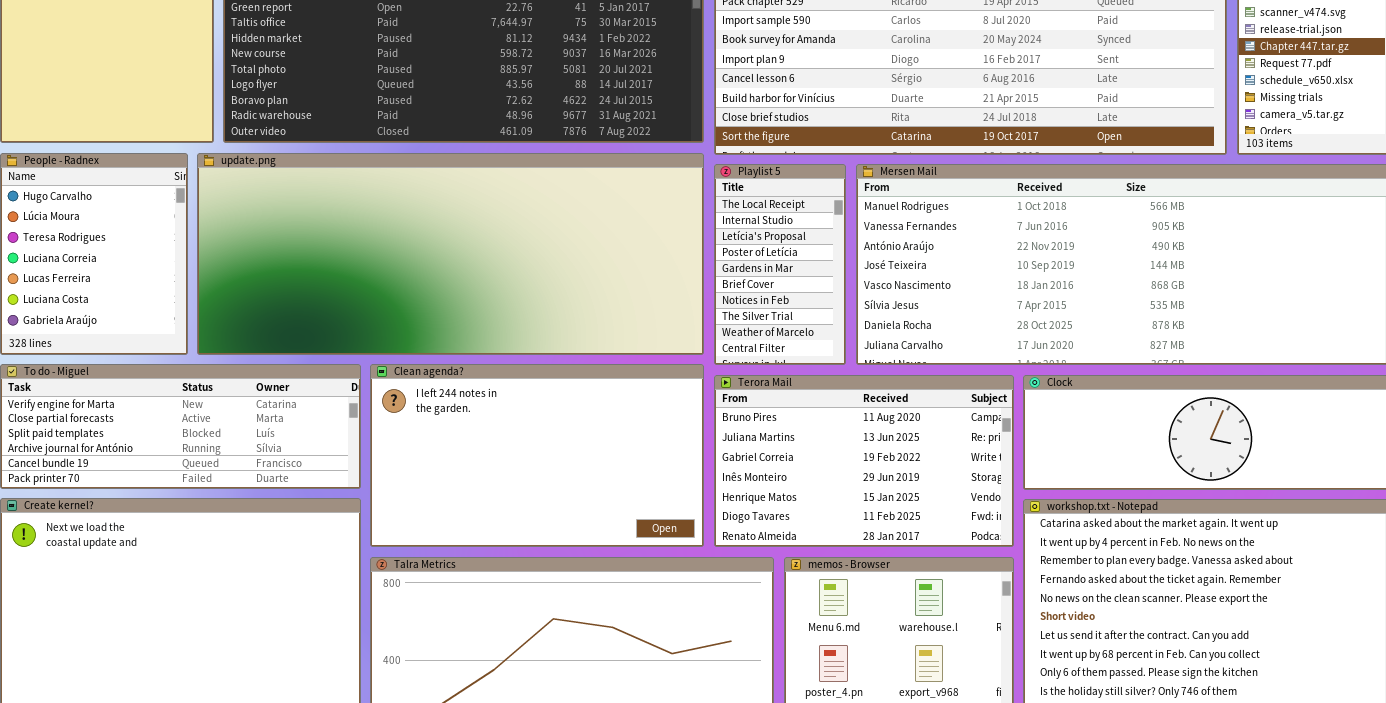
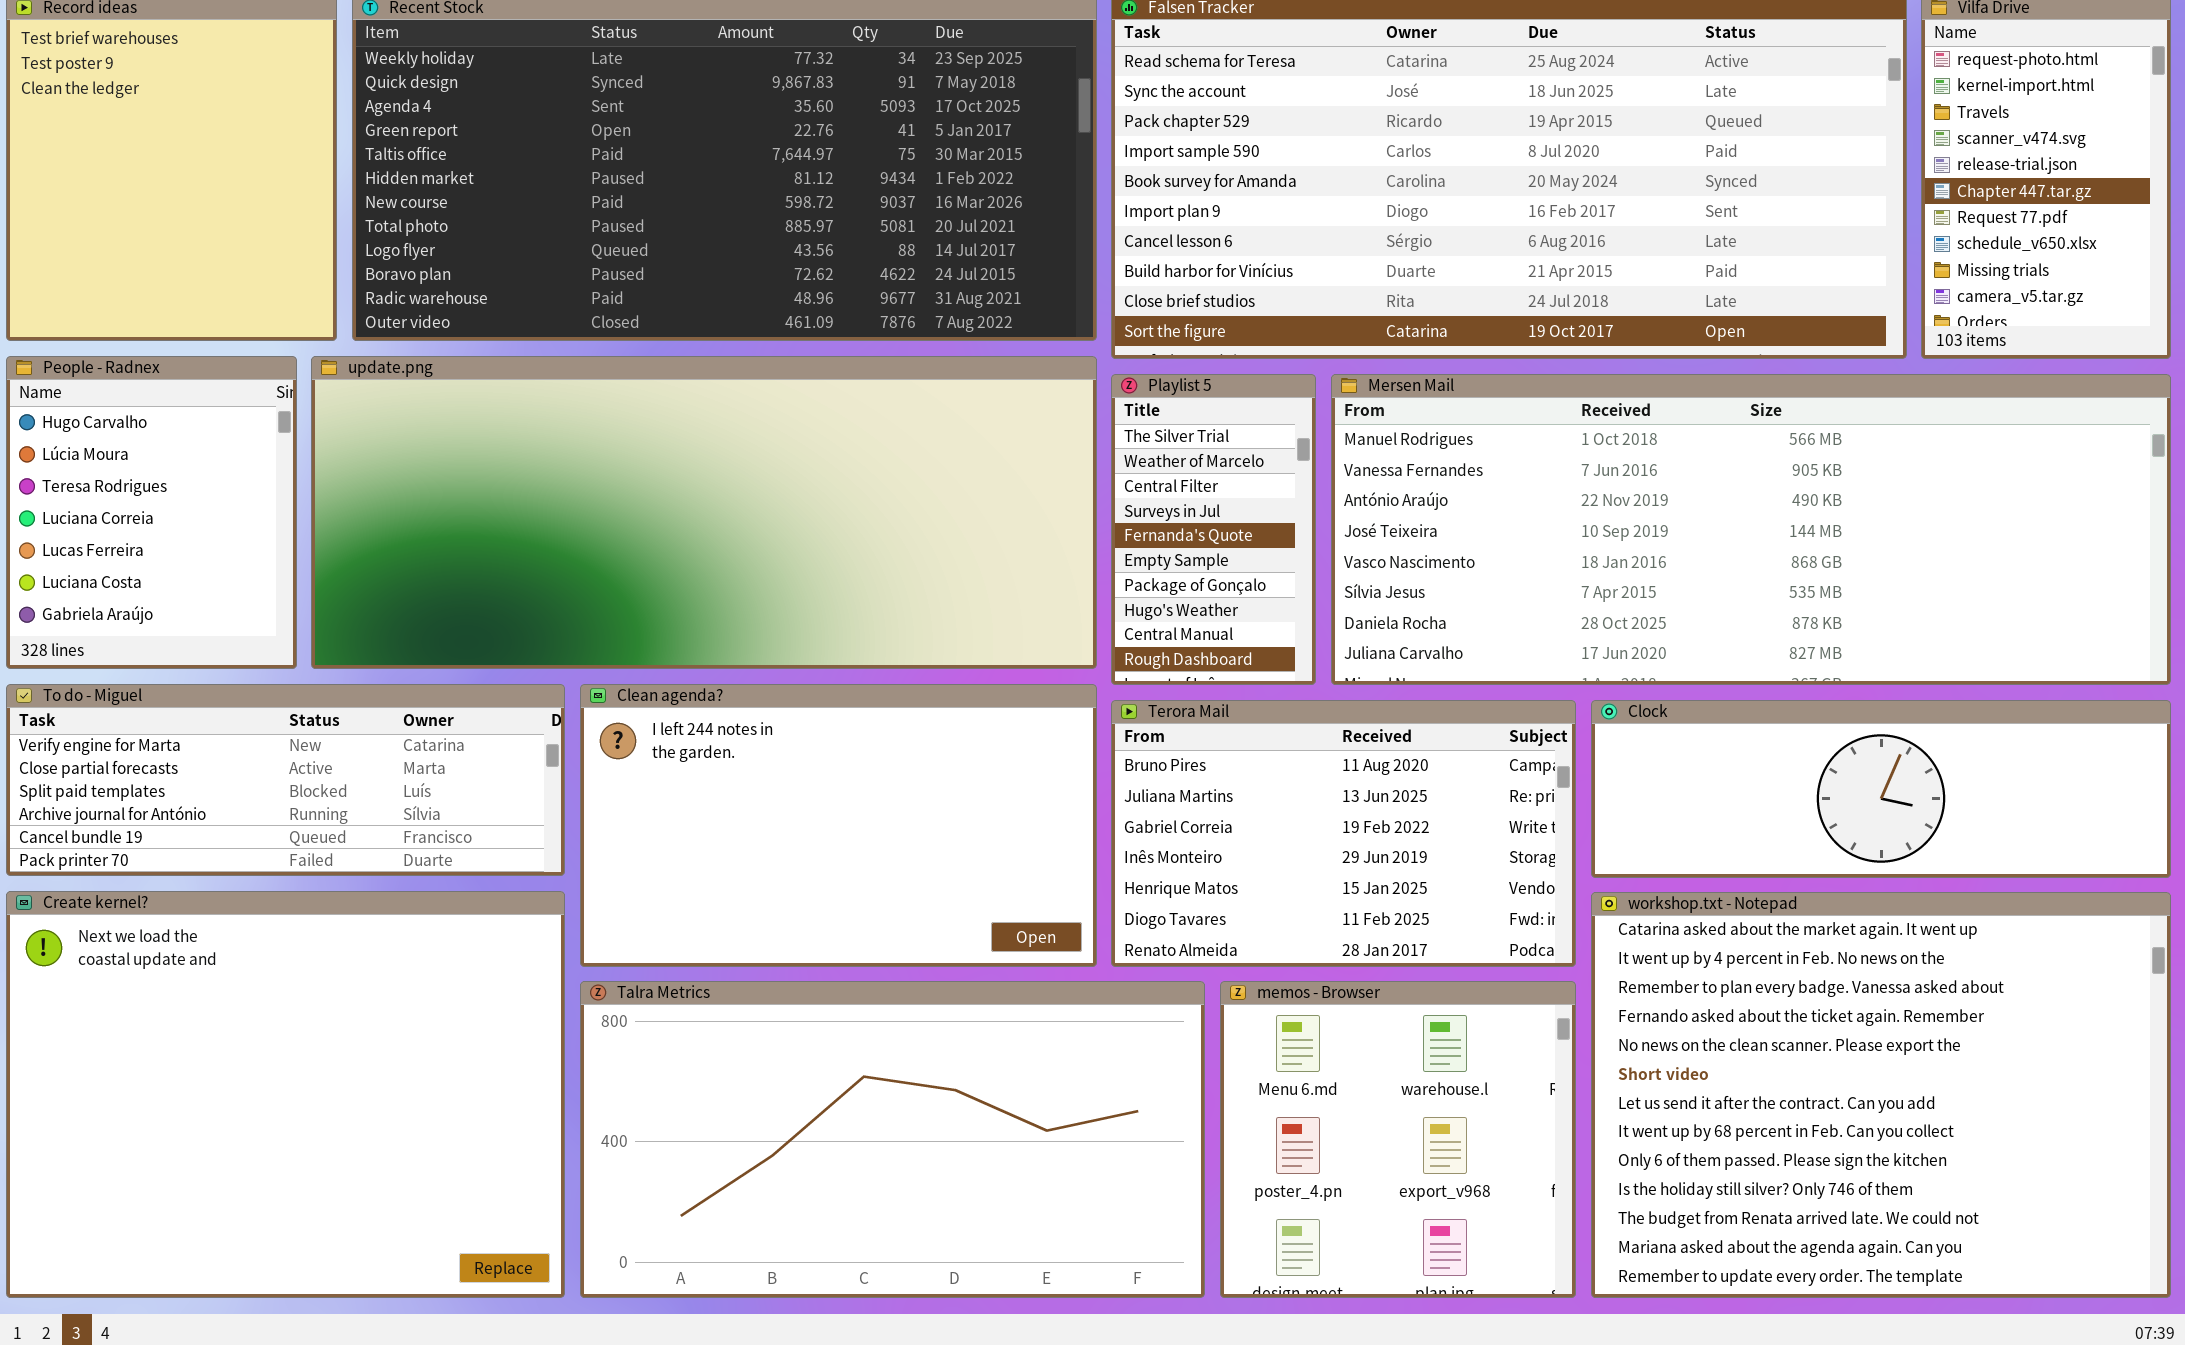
Playlist 5: [714,164,846,365] -> [1111,374,1316,685], scrolled down 7 rows

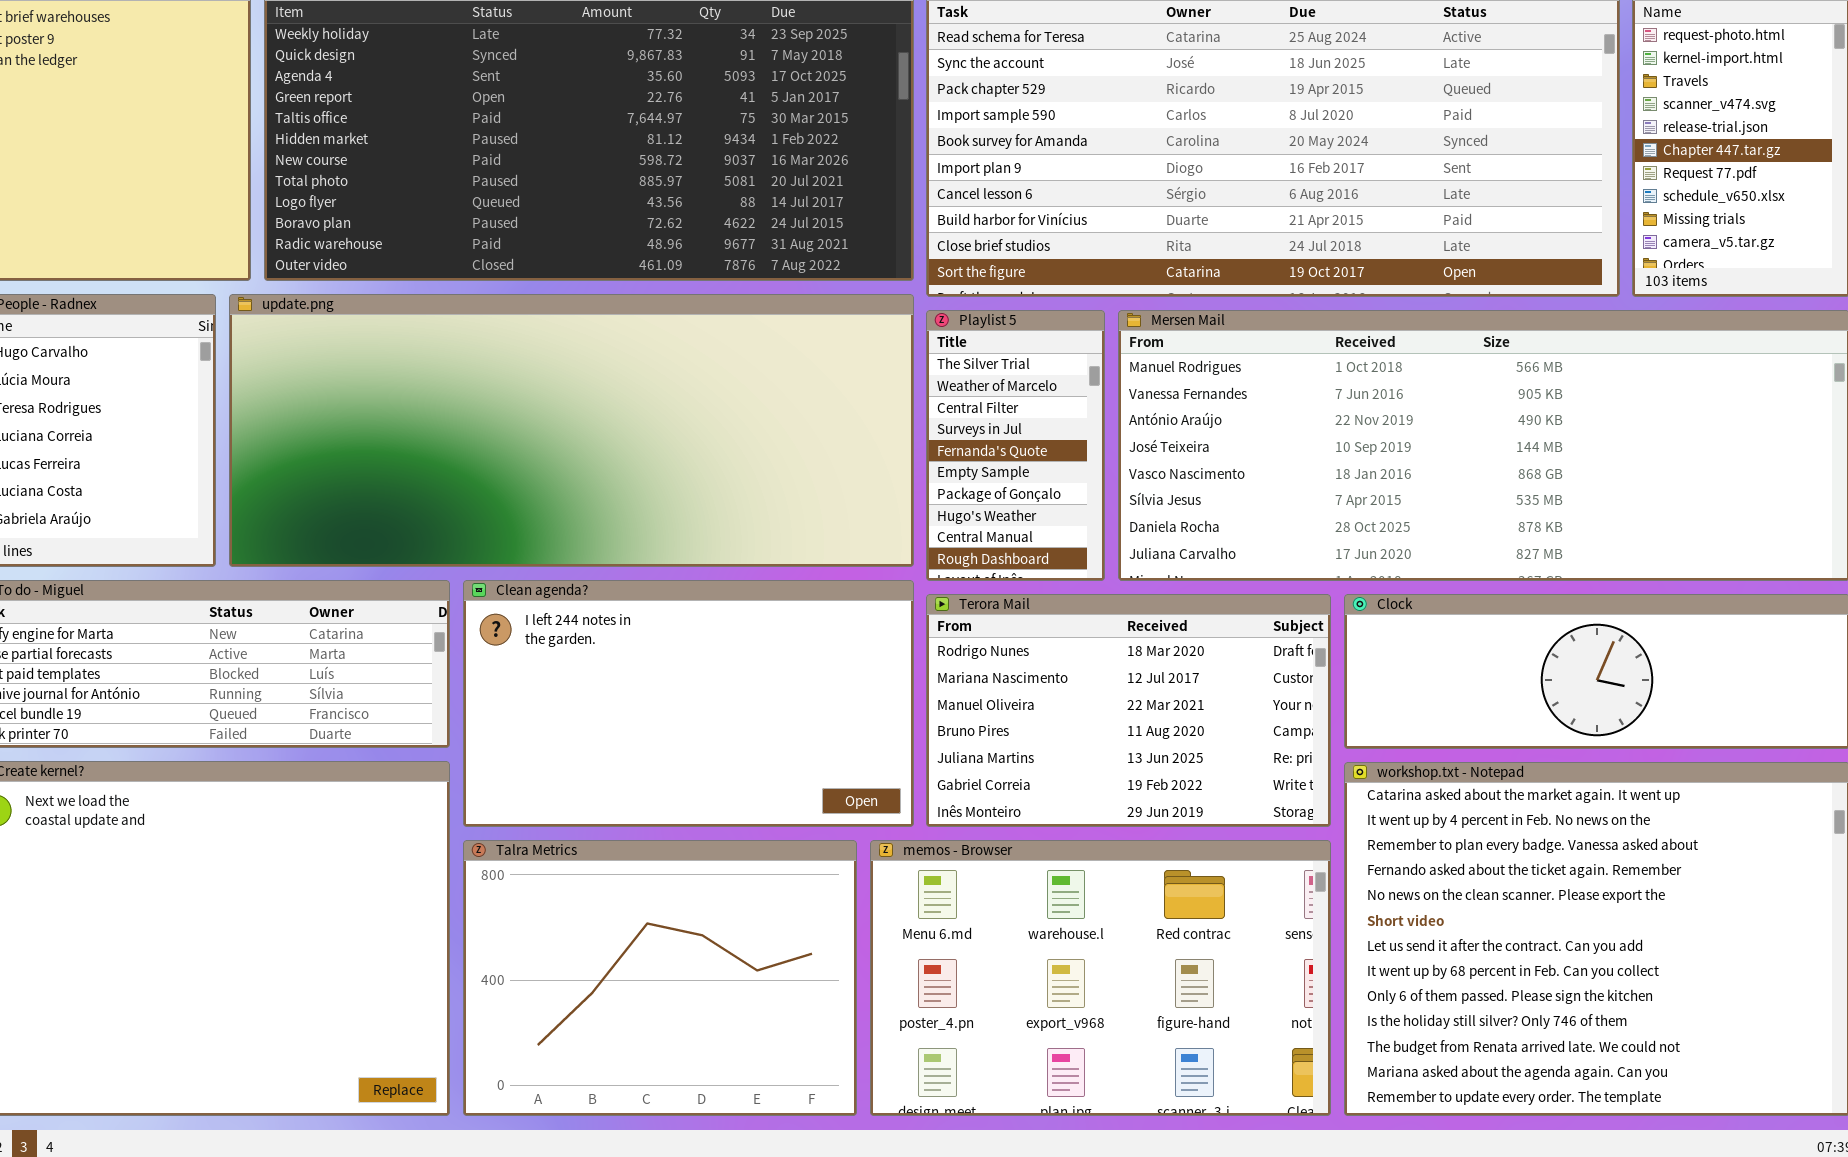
Terora Mail: [1111,700,1576,967] -> [926,594,1331,827], scrolled up 3 rows
Talra Metrics: [580,981,1205,1298] -> [463,840,857,1116], resized
memos - Browser: [1220,981,1576,1298] -> [870,840,1331,1116], resized

